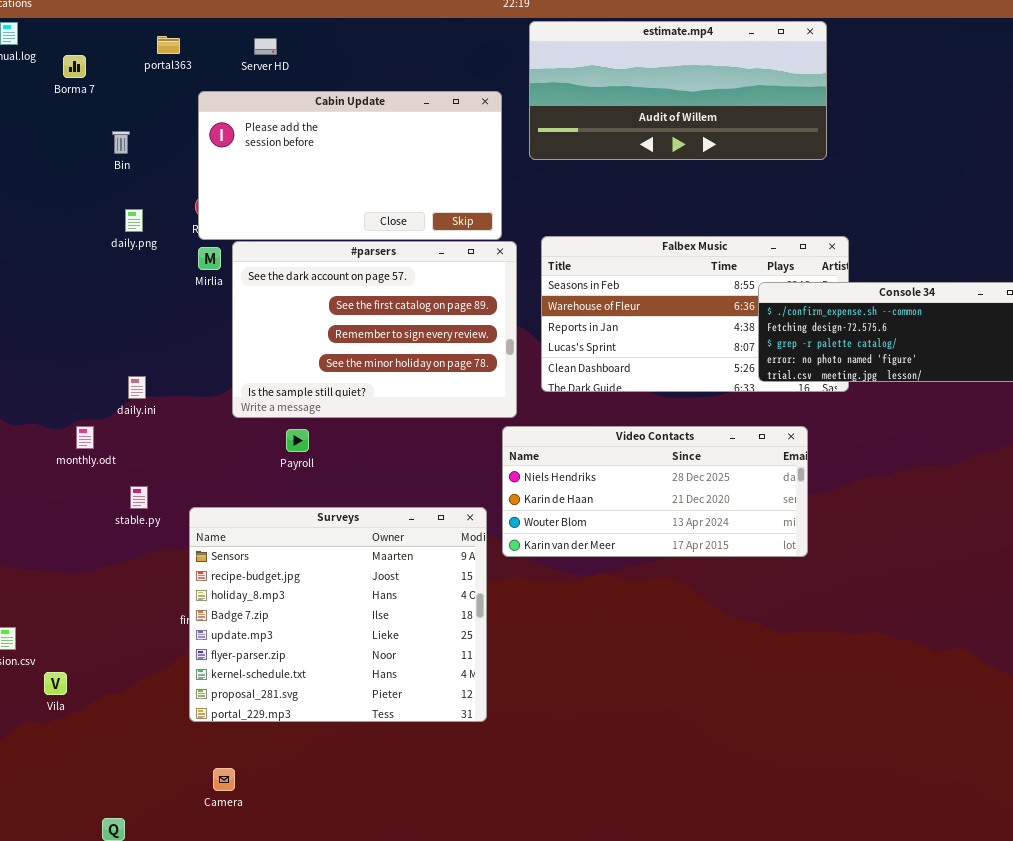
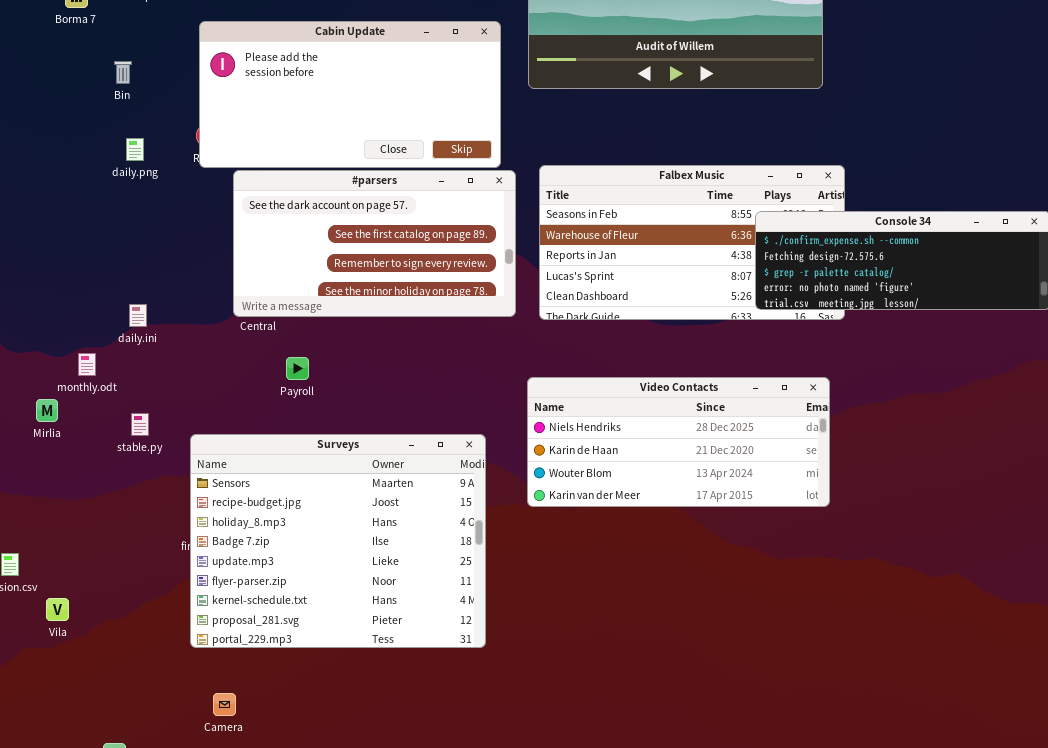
#parsers: [232,241,517,418] -> [233,170,516,317], resized
Mirlia: [198,247,221,270] -> [36,399,58,422], moved
Video Contacts: [502,426,808,557] -> [527,377,830,507], moved

